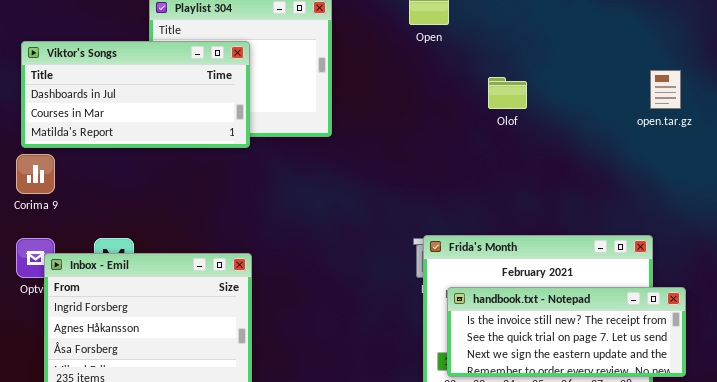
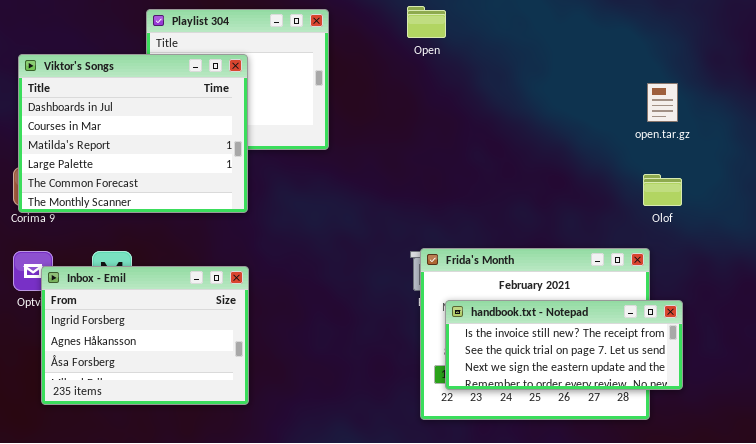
Viktor's Songs: [21,41,250,148] -> [18,54,248,213], resized
Olof: [488,77,527,109] -> [643,174,682,206], moved

